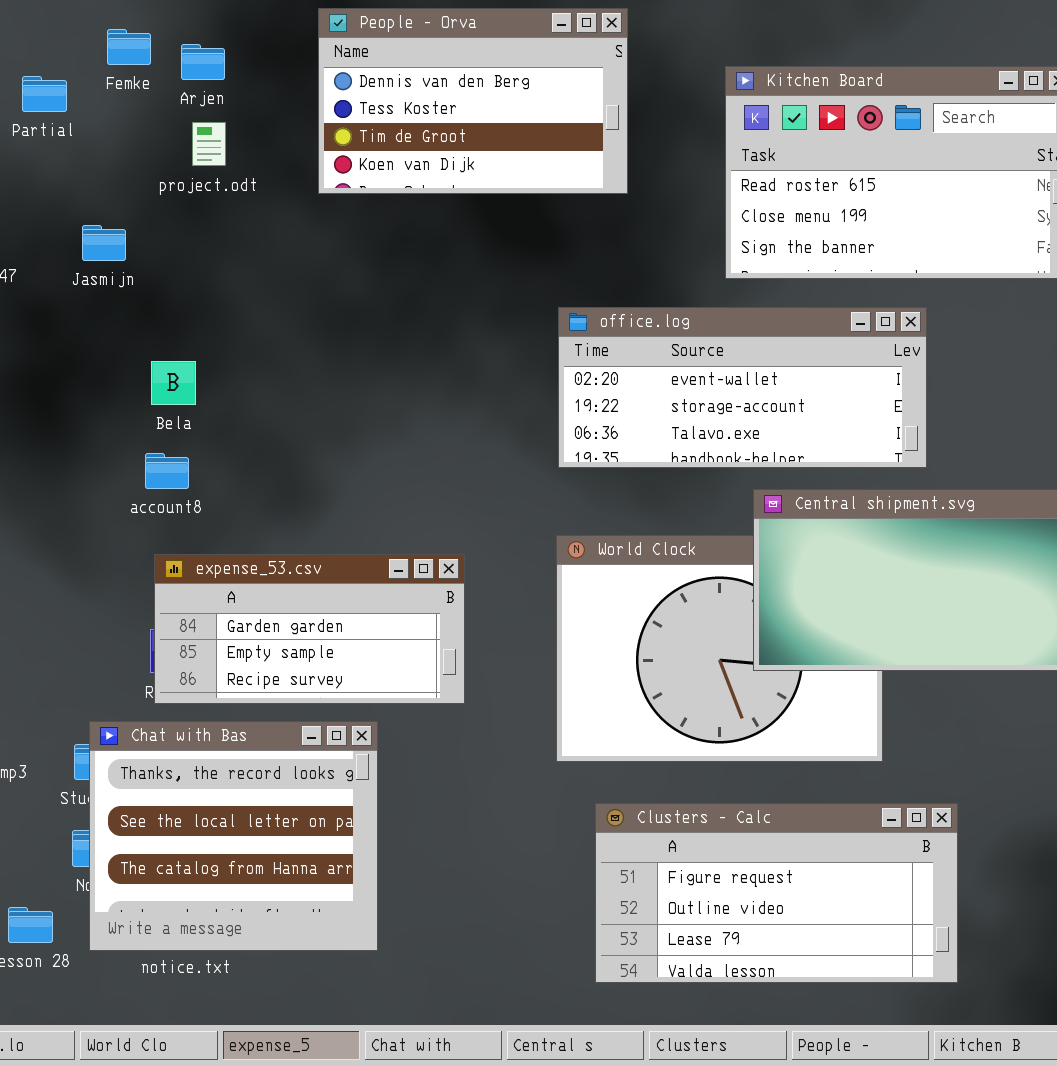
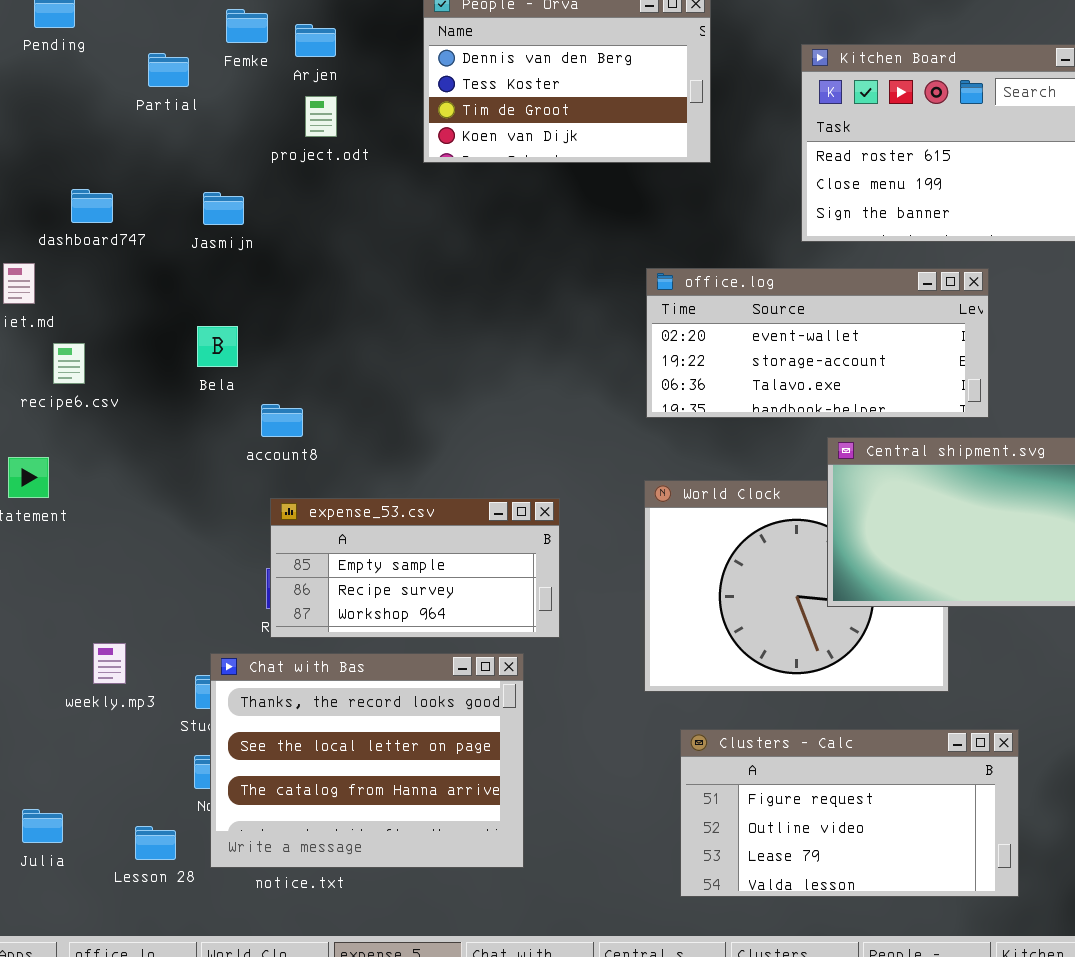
Bela: [151,361,196,405] -> [197,326,238,367], moved
expense_53.csv: [154,554,465,704] -> [270,498,560,638], scrolled down 1 row
Chat with Bas: [89,721,378,951] -> [210,653,524,868], resized

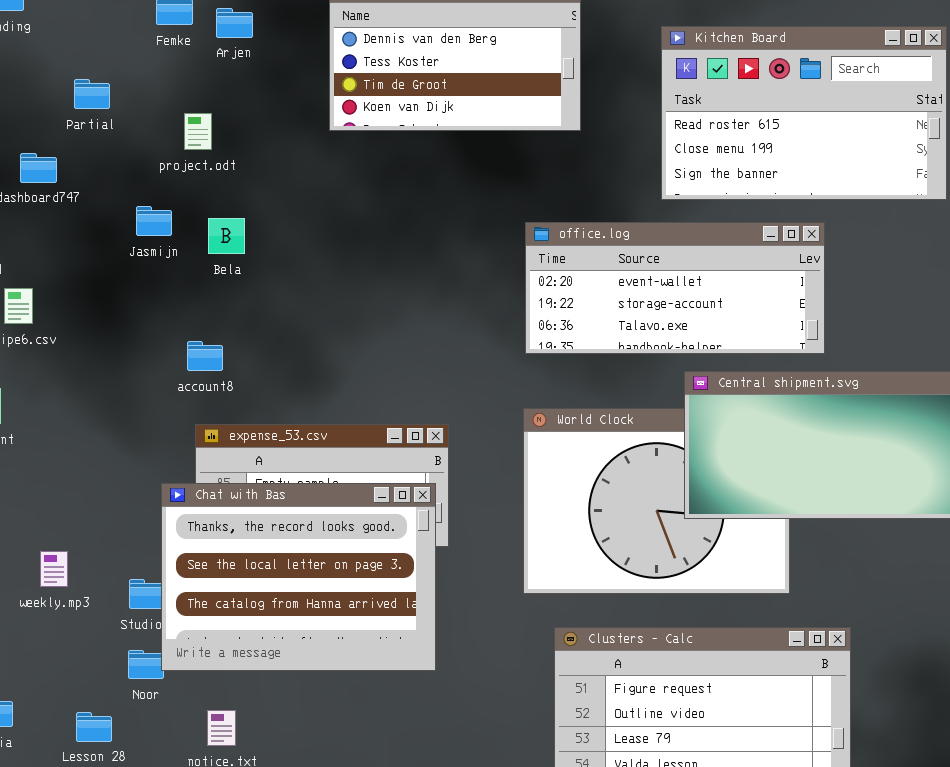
Partial: [148,53,189,87] -> [74,79,110,109], moved
project.odt: [305,96,337,137] -> [184,113,212,150], moved
Jasmijn: [203,192,244,225] -> [136,206,172,236], moved
Bela: [197,326,238,367] -> [208,218,245,254], moved
Chat with Bas: [210,653,524,868] -> [161,483,436,671], moved

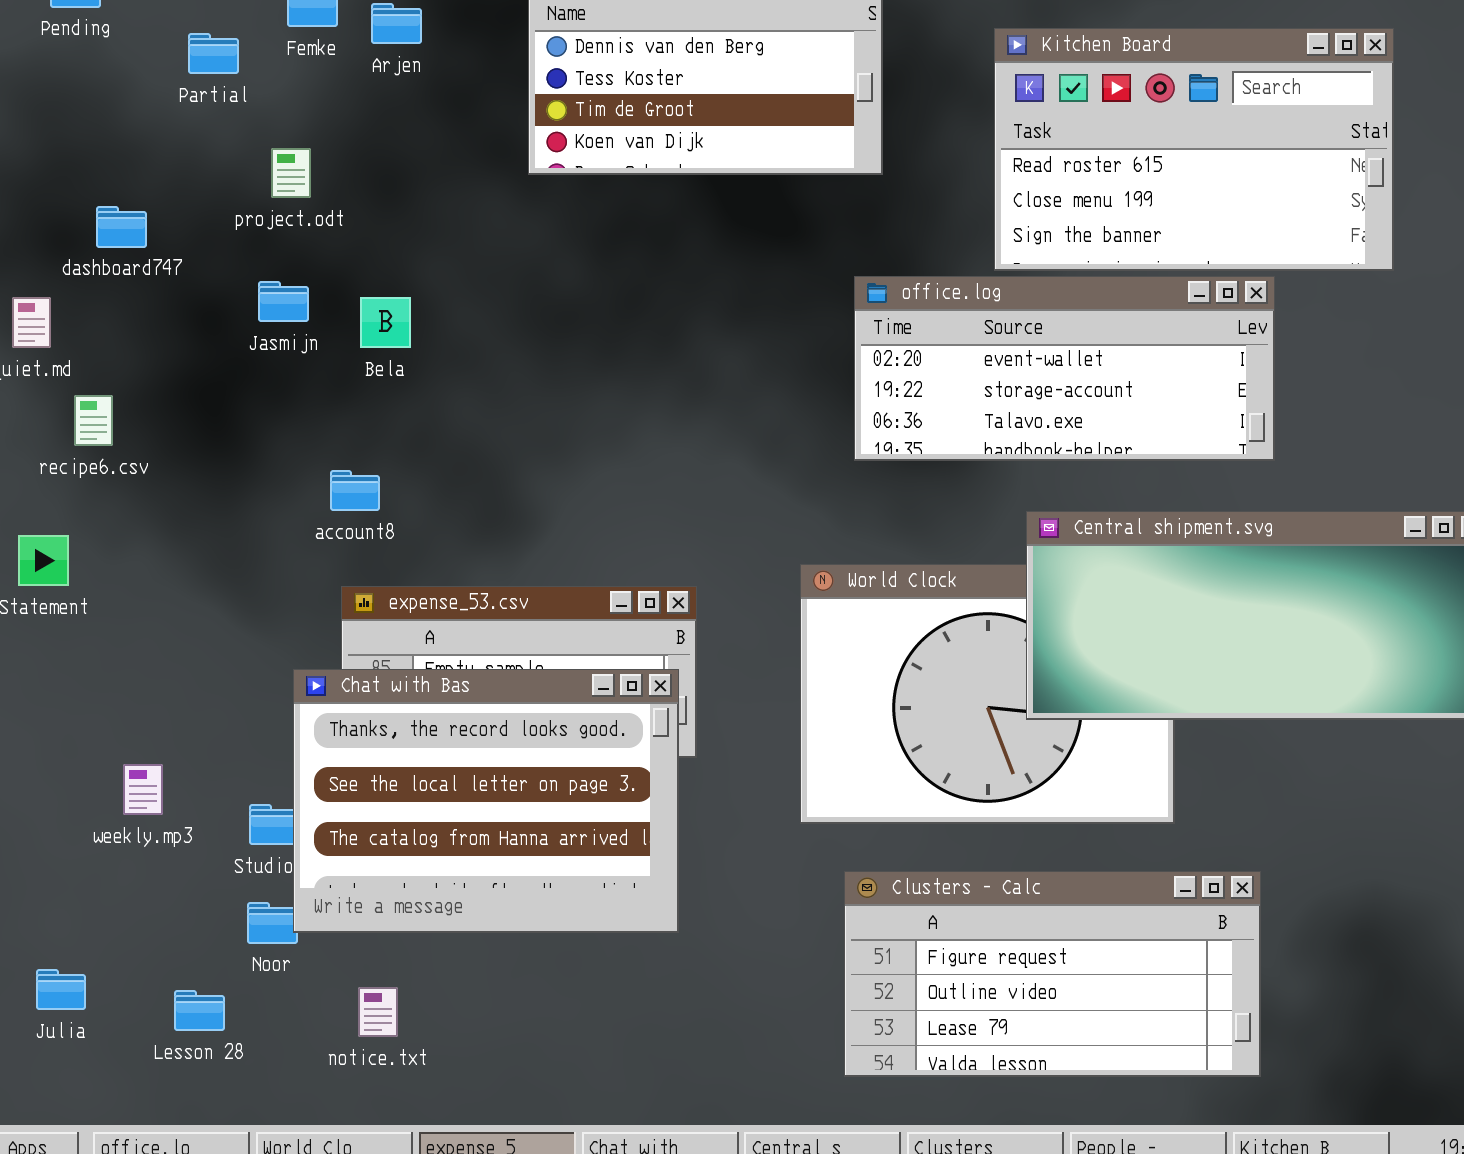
Partial: [74,79,110,109] -> [188,33,239,74], moved
project.odt: [184,113,212,150] -> [271,148,311,198], moved
office.log: [525,222,825,354] -> [854,276,1275,461], moved

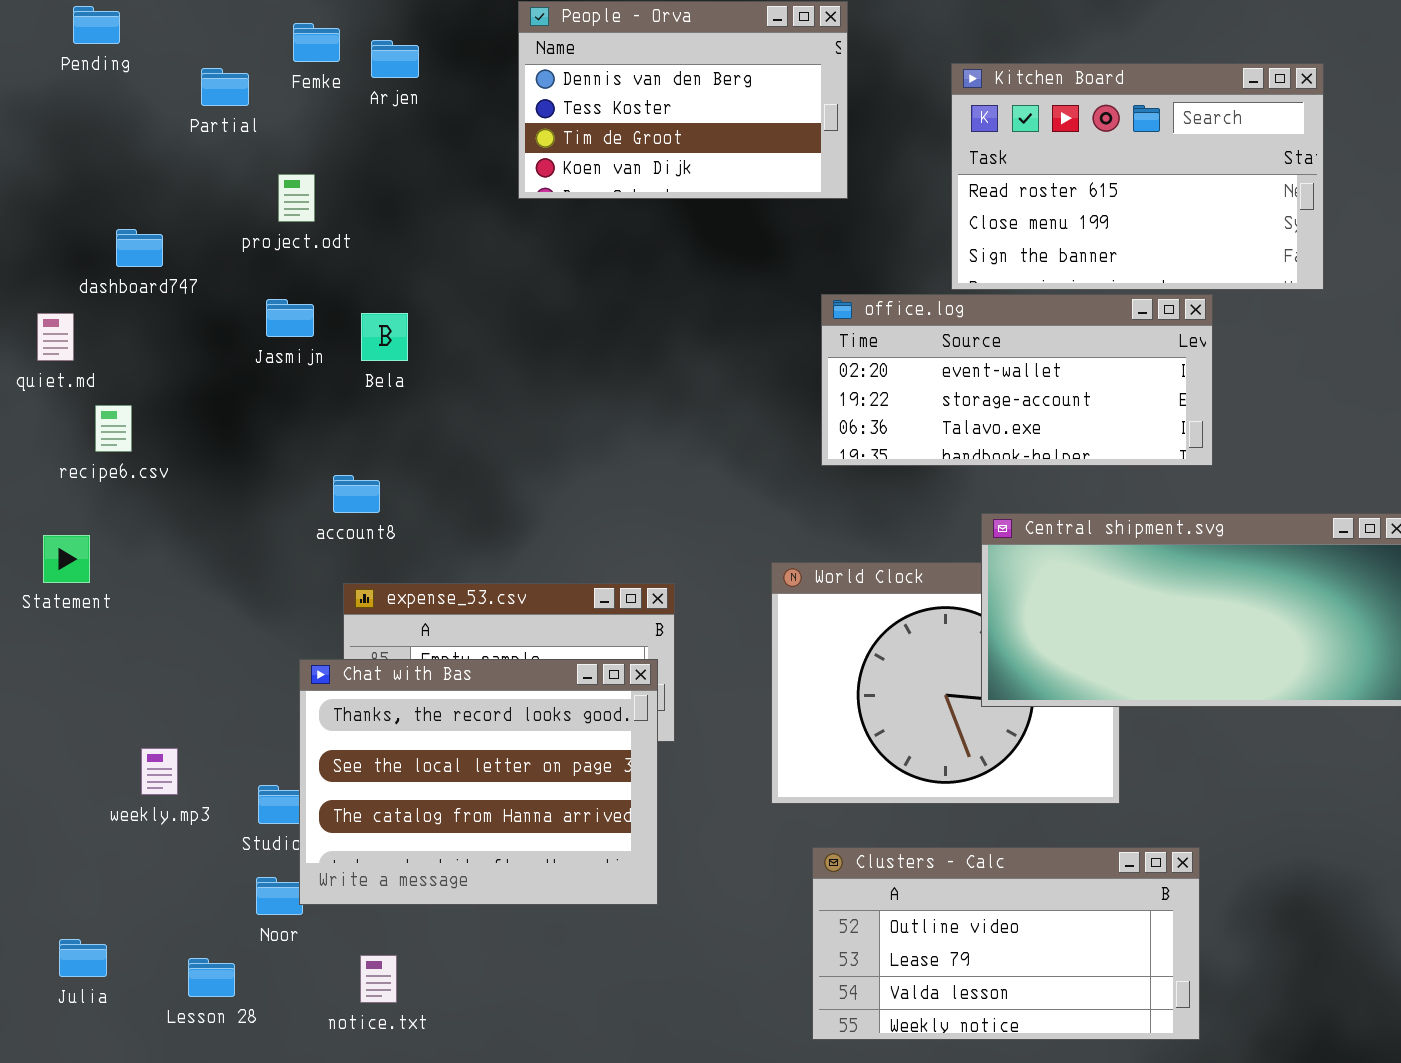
Clusters - Calc: [844,871,1261,1077] -> [812,847,1200,1040], scrolled down 1 row

